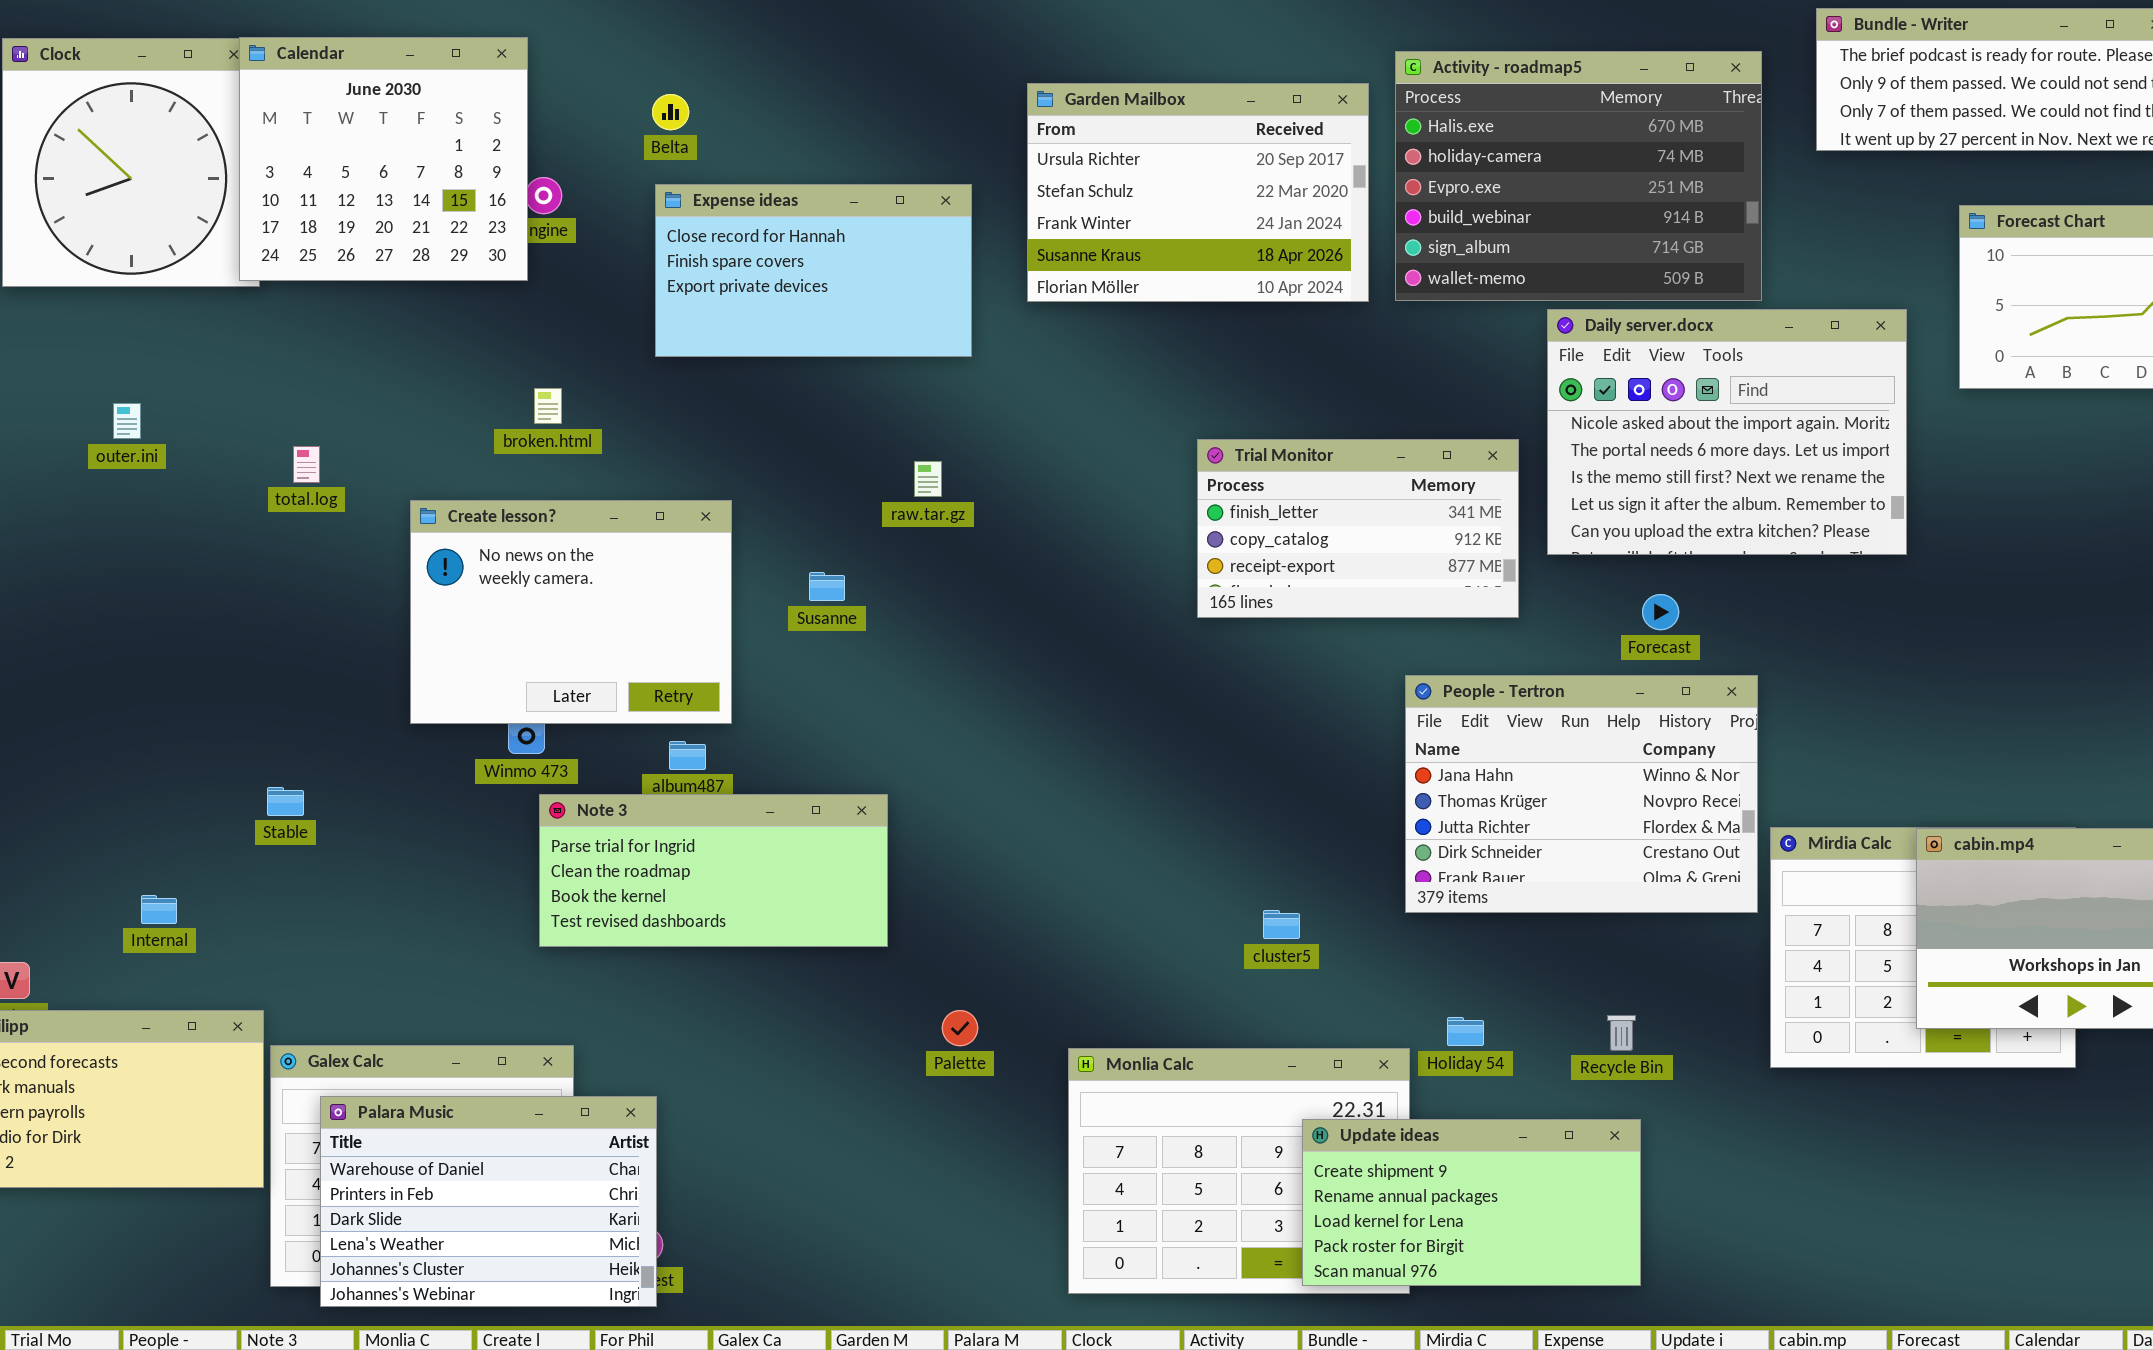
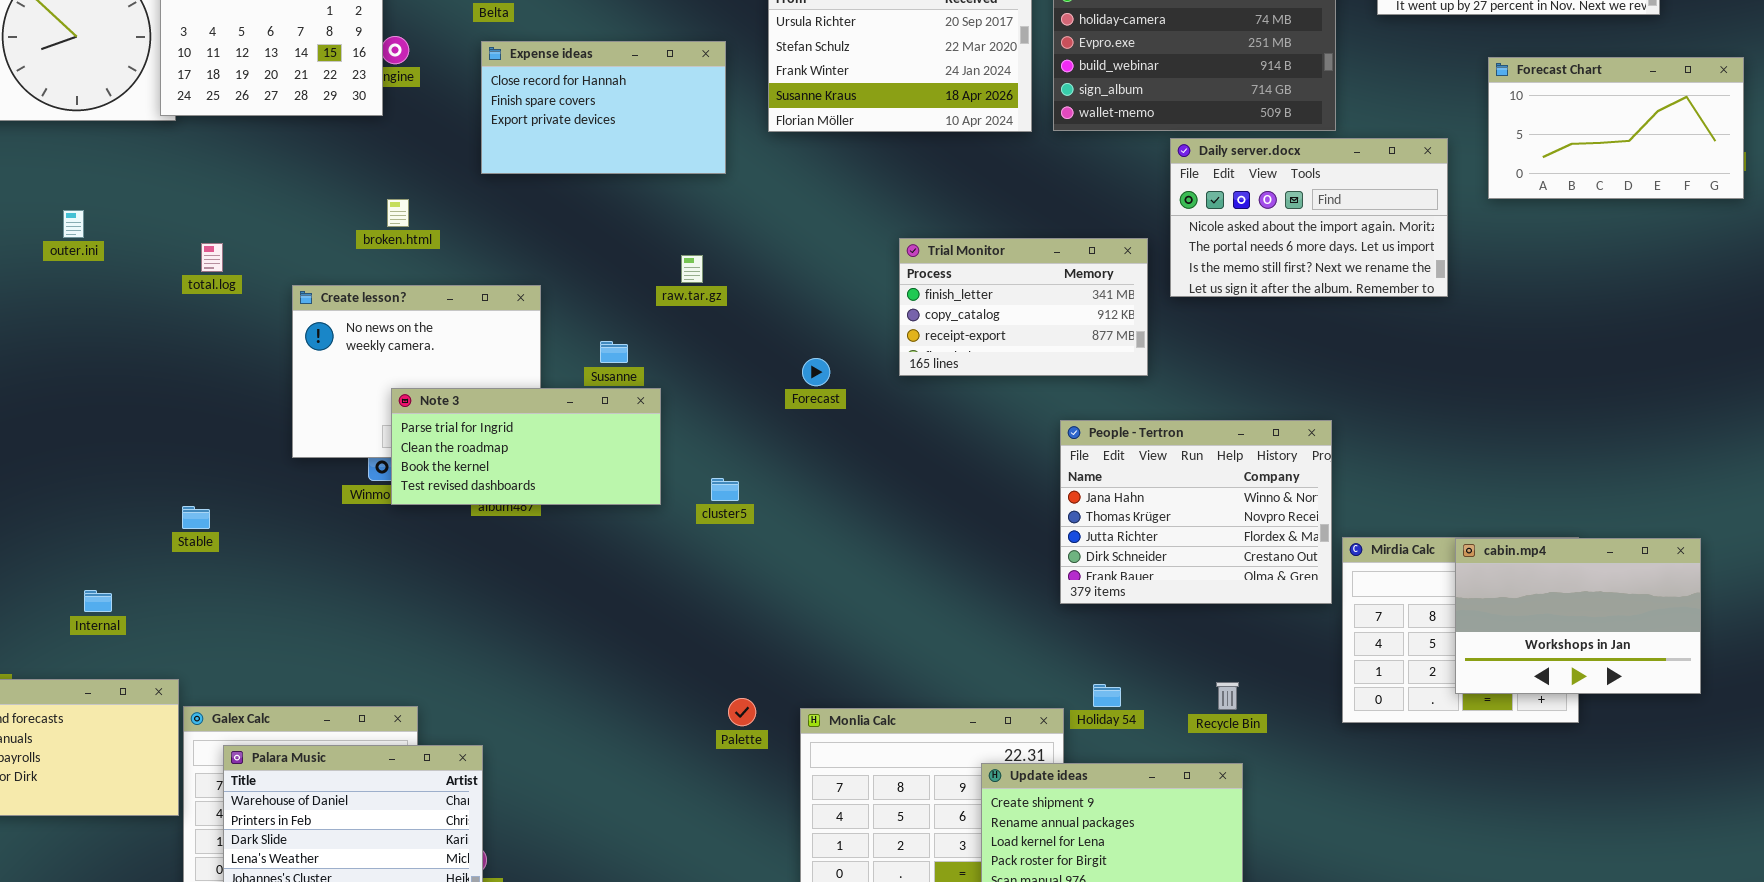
Daily server.docx: [1547,309,1907,555] -> [1170,138,1448,297], resized
Forecast: [1642,594,1679,630] -> [802,358,830,386], moved
Note 3: [539,794,888,947] -> [391,388,661,505], moved
cluster5: [1263,910,1300,939] -> [711,478,739,501], moved
Palette: [942,1010,978,1046] -> [728,698,756,726], moved

